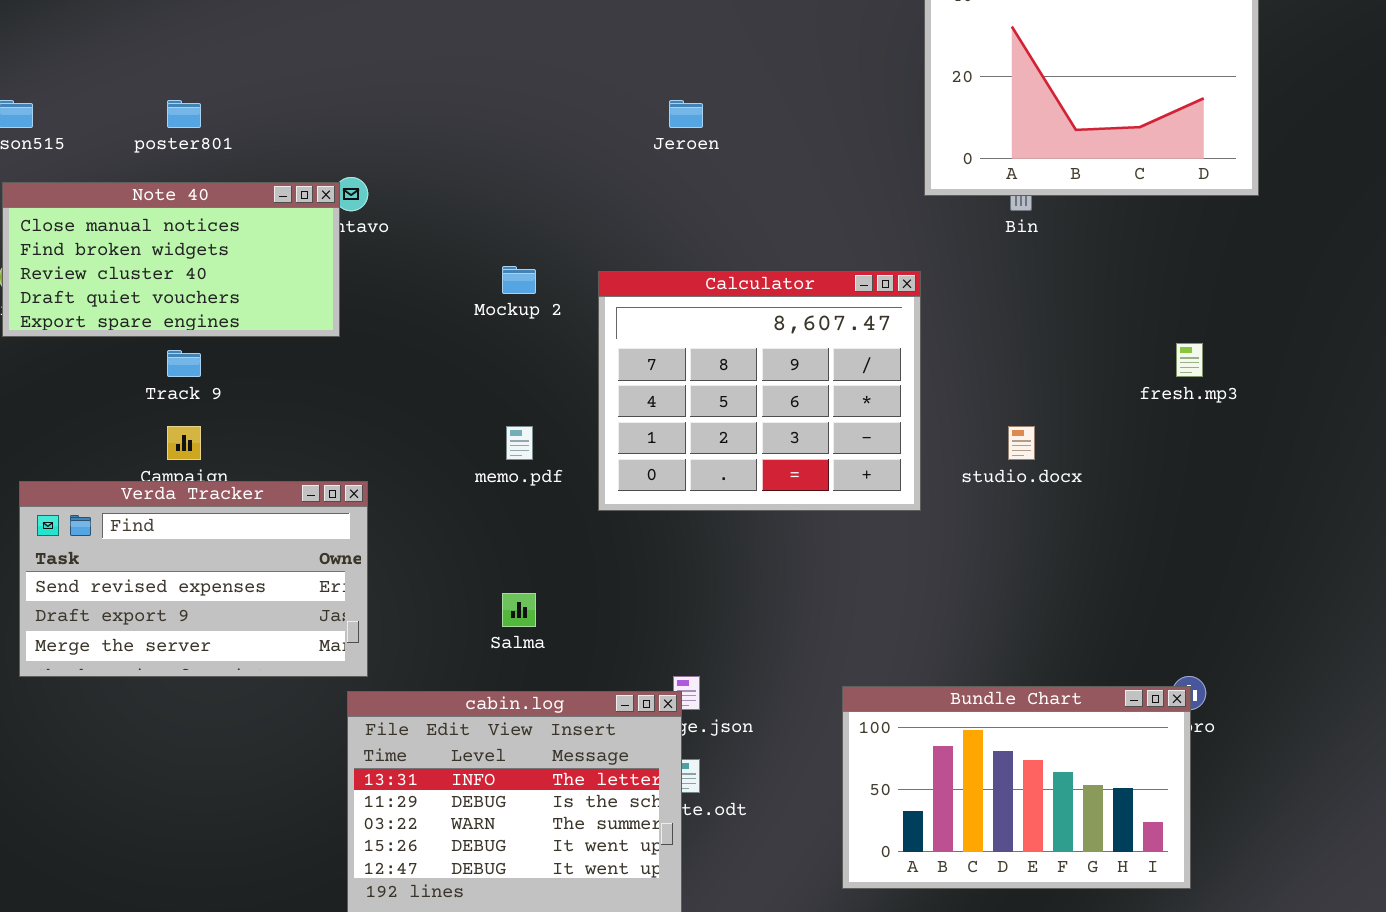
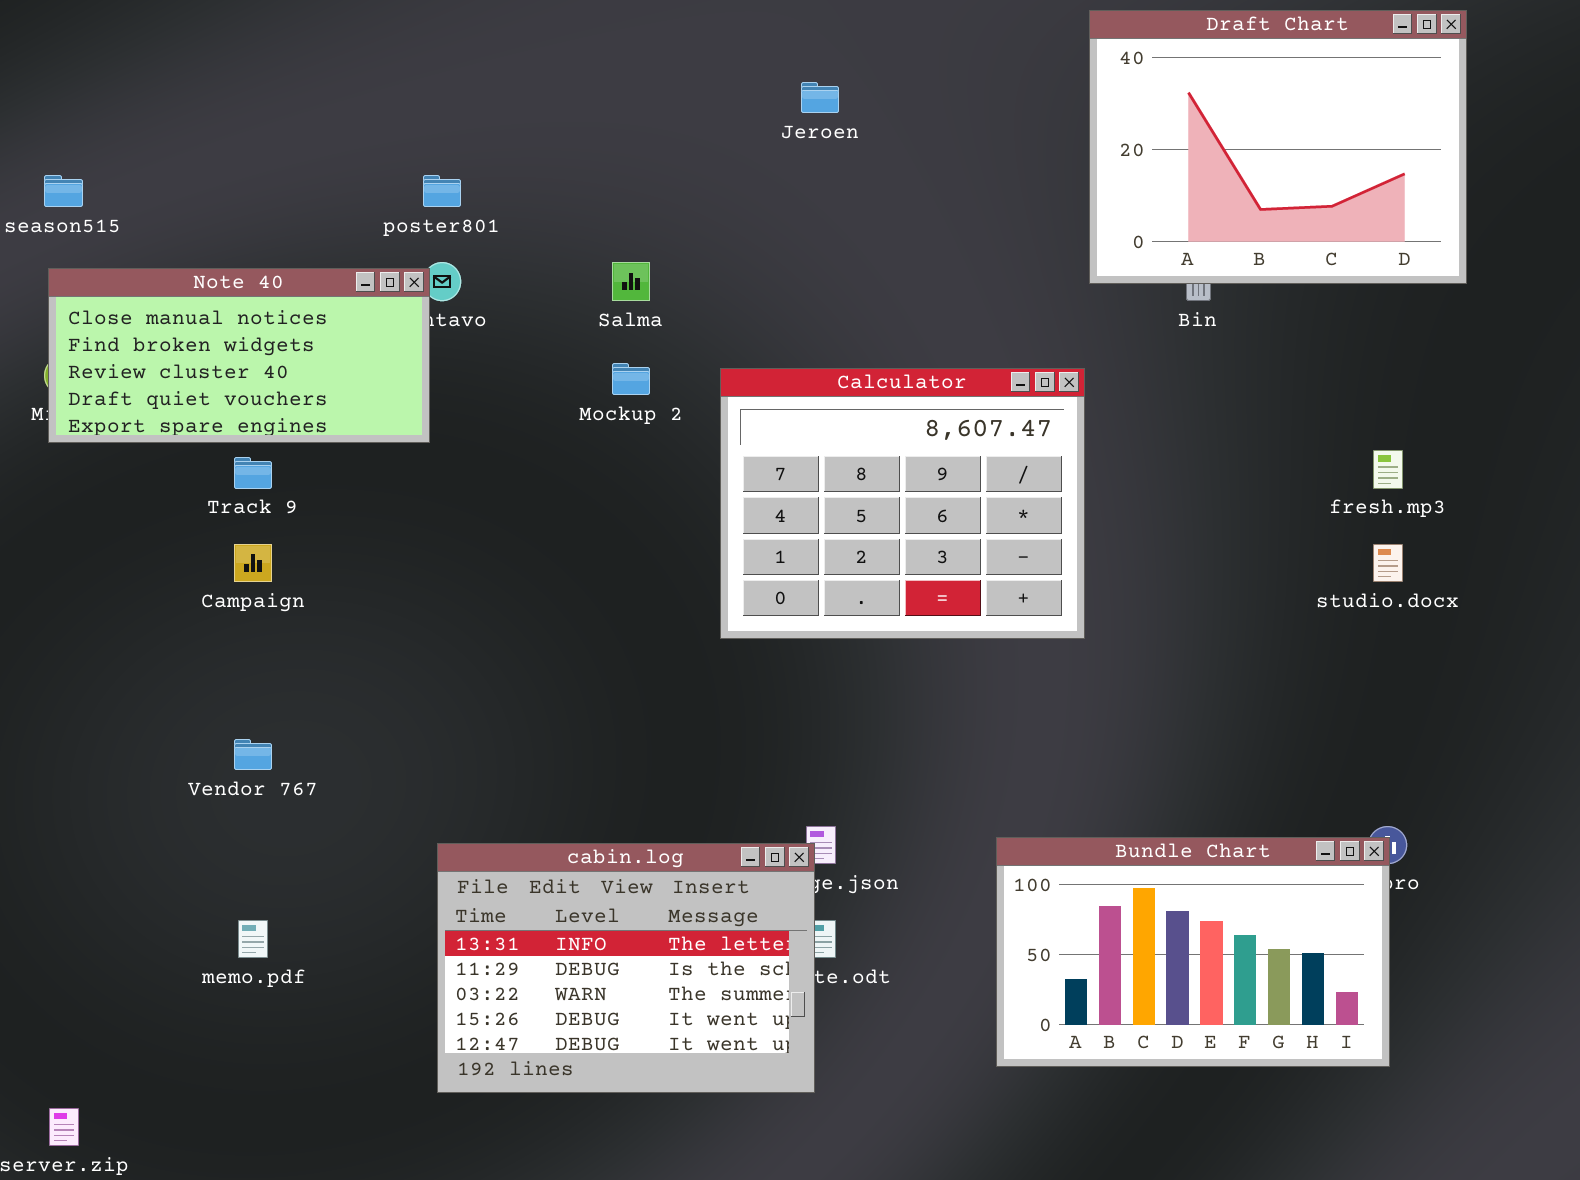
poster801: [167,100,201,128] -> [423,175,461,207], moved
Jeroen: [669,100,703,128] -> [801,82,839,113], moved
memo.pdf: [506,426,533,460] -> [238,920,268,958], moved
studio.docx: [1008,426,1035,460] -> [1373,544,1403,582], moved
Verda Tracker: [19,481,368,677] -> none, closed
Salma: [502,593,536,627] -> [612,262,650,301], moved

